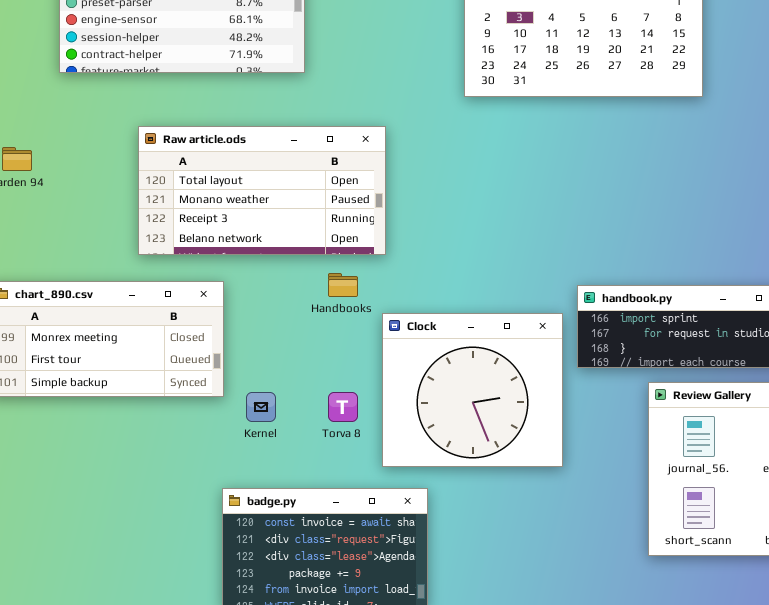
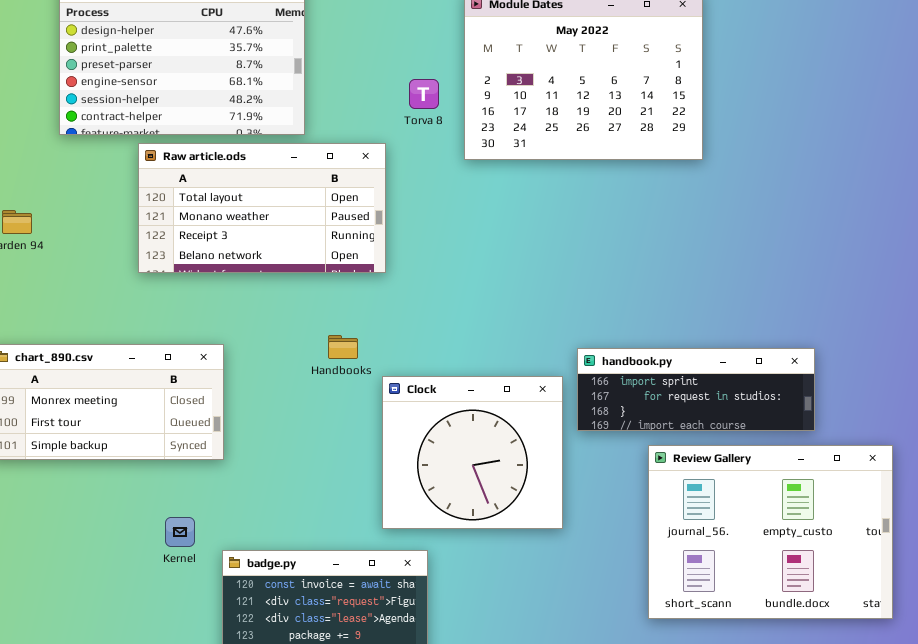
Raw article.ods: [138,126,386,255] -> [138,143,386,273], moved
Kernel: [246,392,276,422] -> [165,517,195,547], moved
Torva 8: [328,392,358,422] -> [409,79,439,109], moved

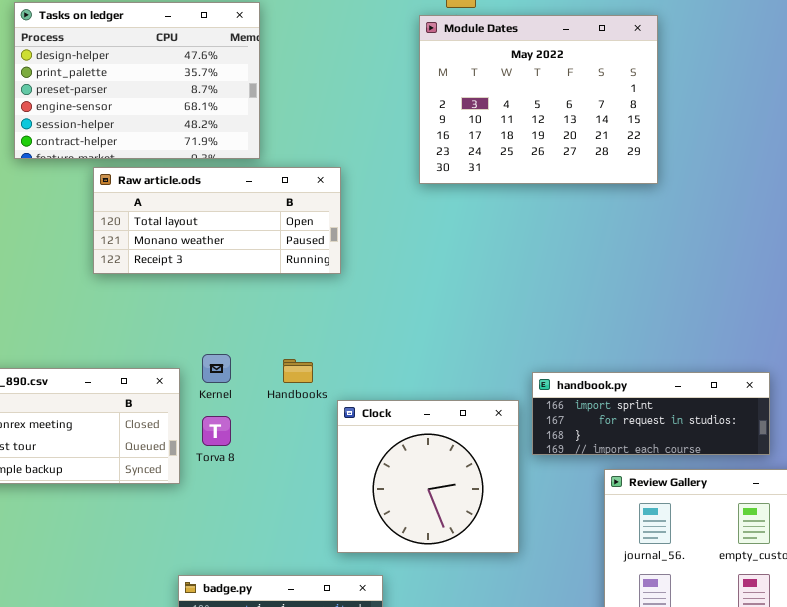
Torva 8: [409,79,439,109] -> [202,416,231,446], moved
Raw article.ods: [138,143,386,273] -> [93,167,341,274], resized
Kernel: [165,517,195,547] -> [202,354,231,383], moved

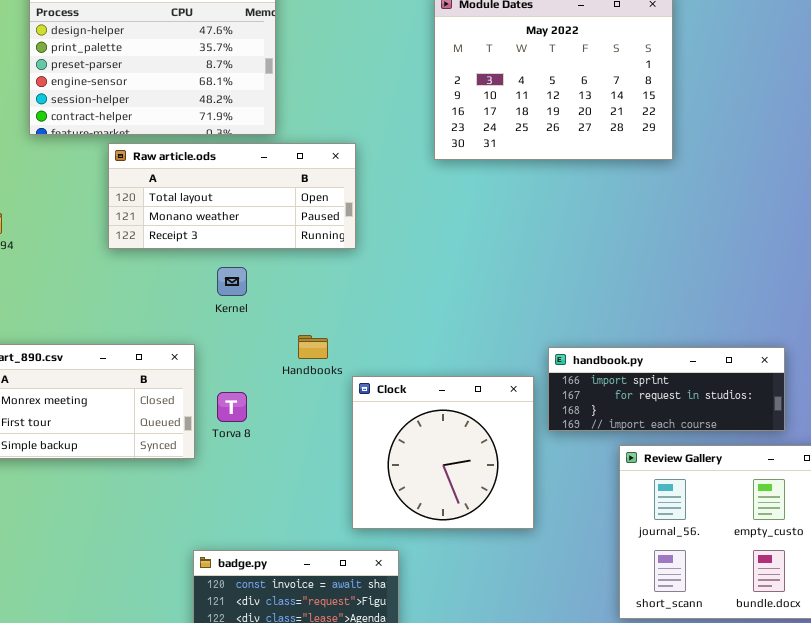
Kernel: [202,354,231,383] -> [217,267,247,296], moved

